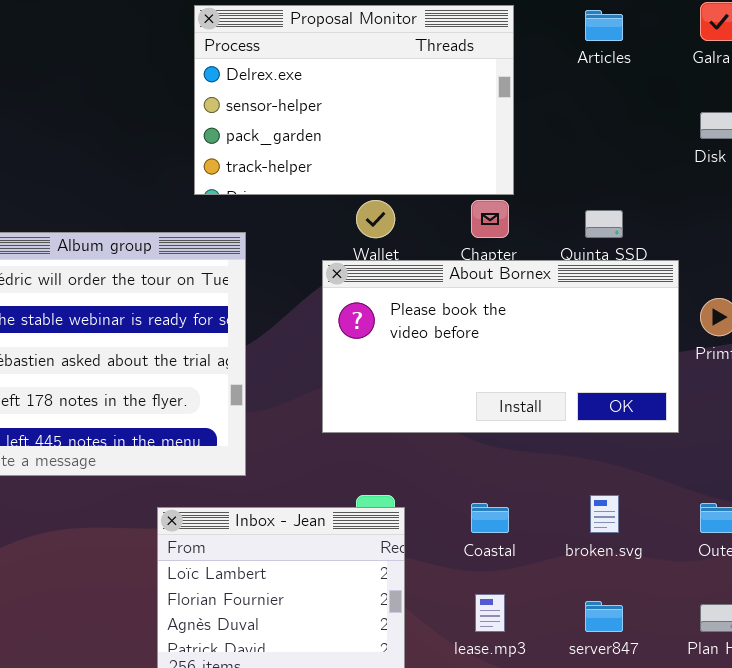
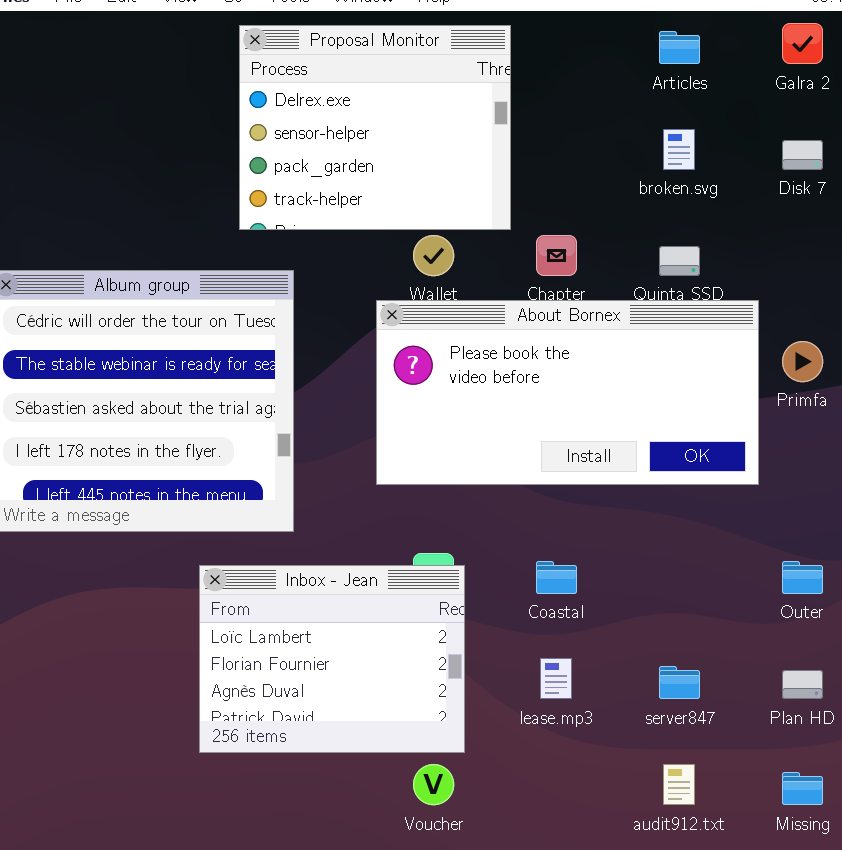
Proposal Monitor: [194,5,514,195] -> [239,25,511,230], resized
broken.svg: [590,495,619,533] -> [663,129,695,170], moved

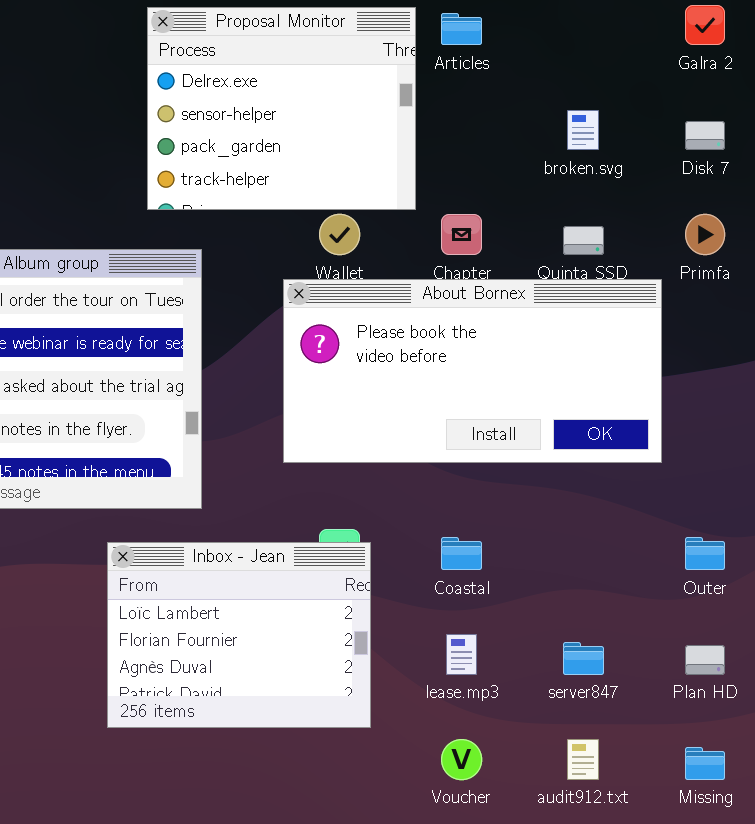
Articles: [659,31,700,64] -> [441,13,482,45], moved
Primfa: [782,341,823,382] -> [685,214,725,255], moved
Voucher: [413,764,454,805] -> [441,739,482,780], moved

